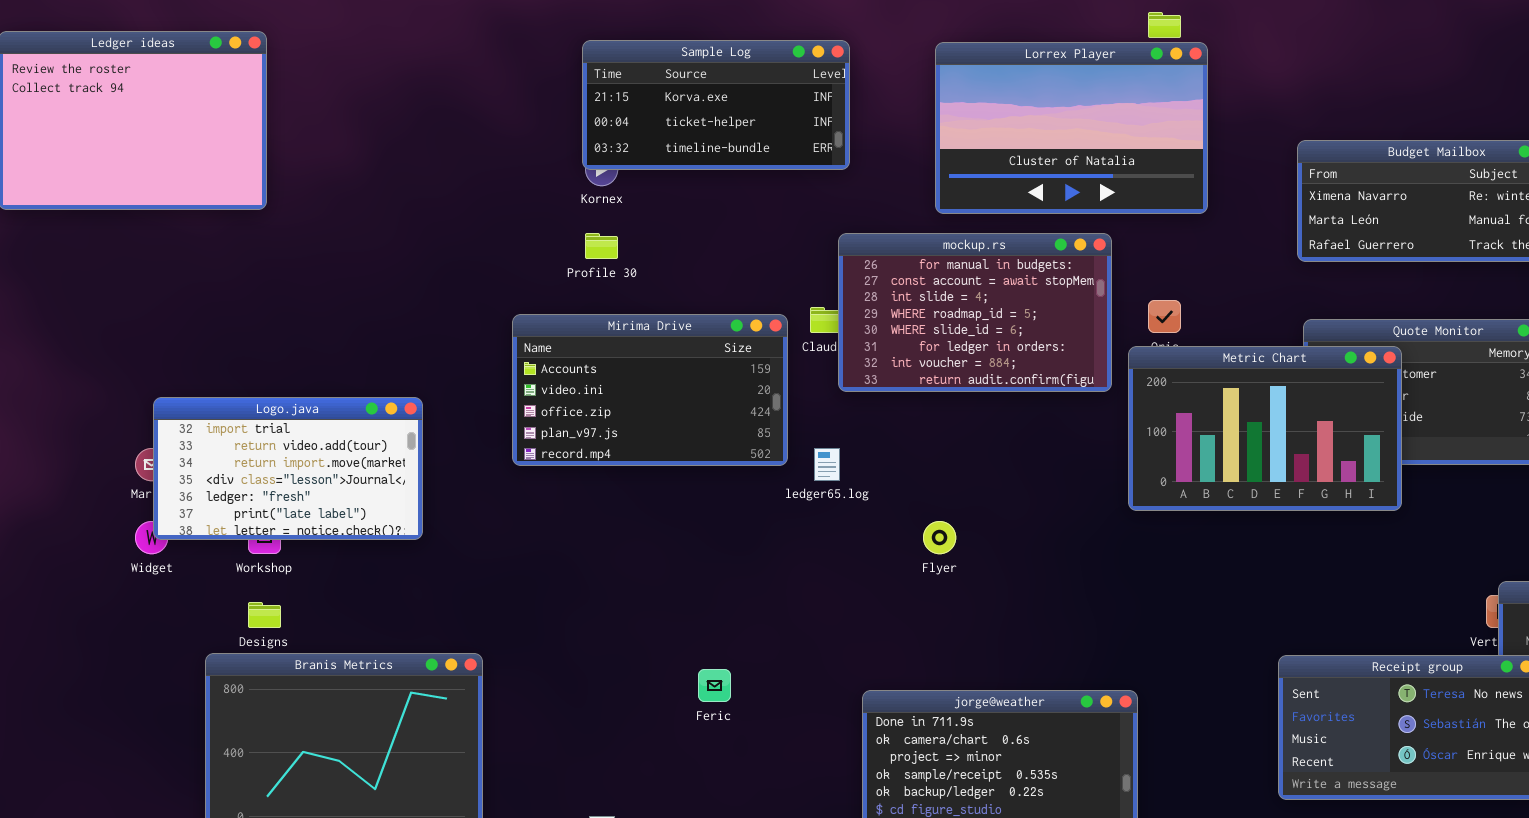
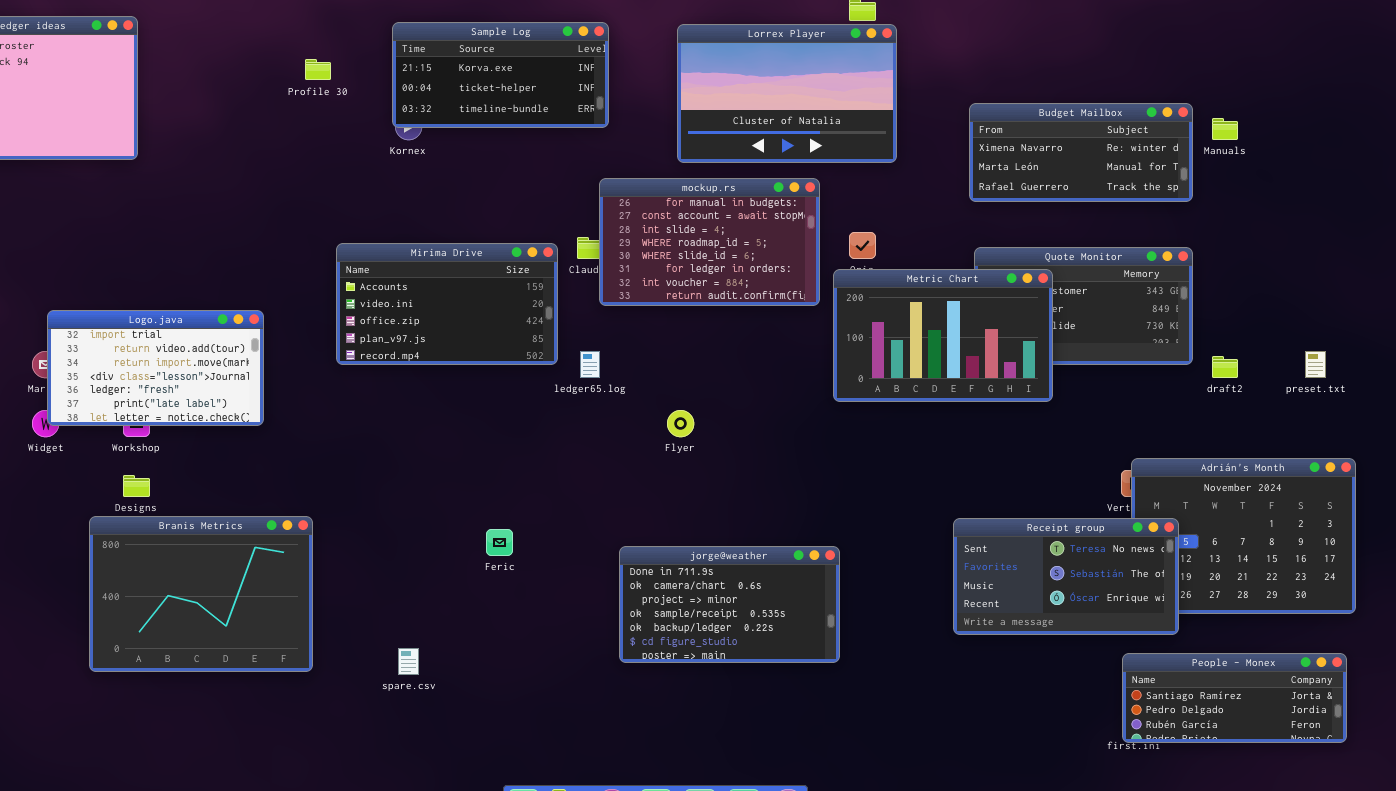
Profile 30: [585,233,618,259] -> [305,59,331,80], moved

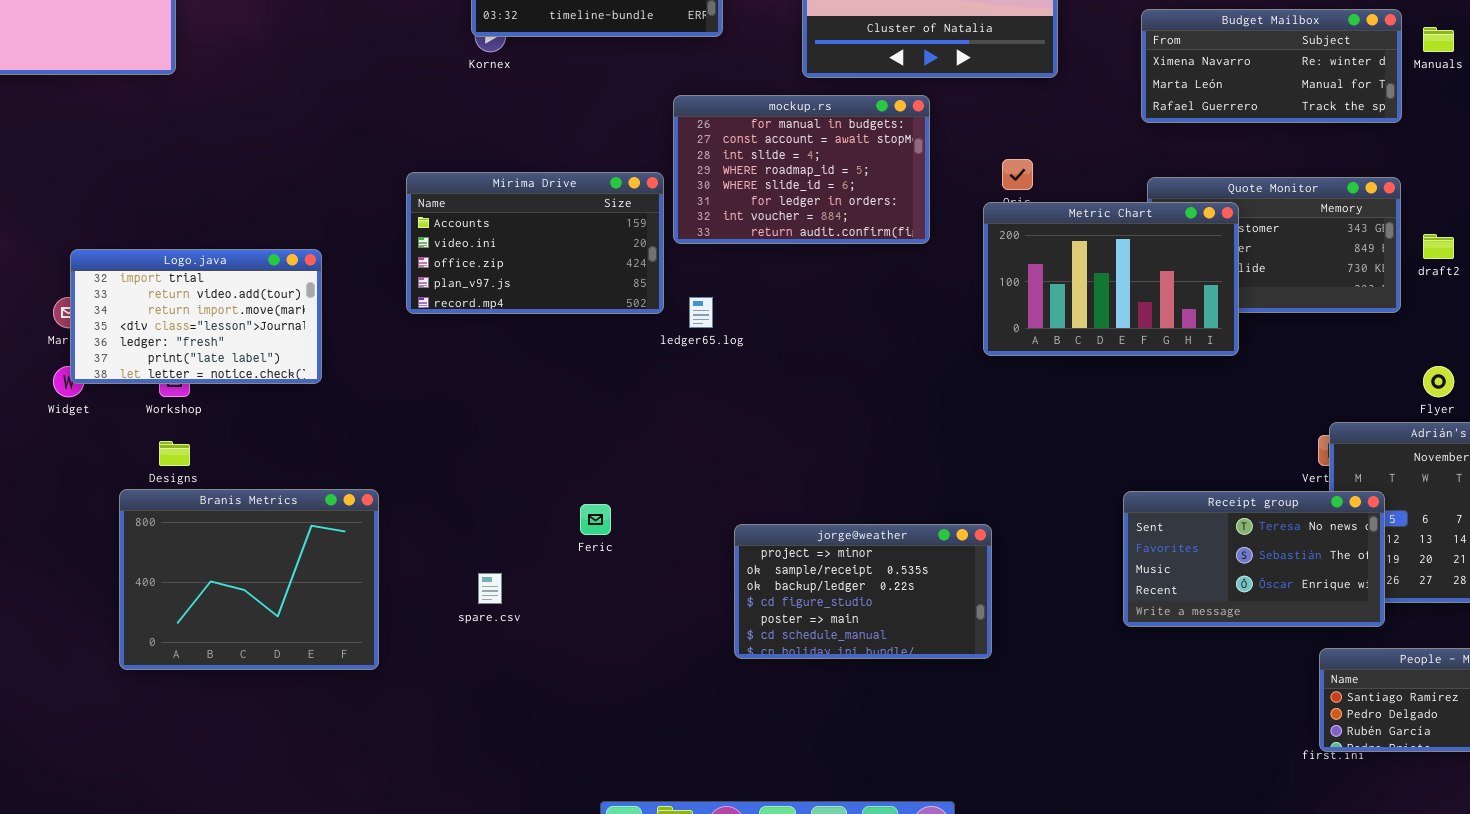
mockup.rs: [599,178,820,306] -> [673,95,930,244], moved
draft2: [1212,356,1238,378] -> [1423,234,1454,259], moved
Flyer: [667,410,694,437] -> [1423,366,1454,397], moved
jorge@weather: [619,546,840,663] -> [734,524,992,659], scrolled down 2 rows
spare.csv: [398,648,419,675] -> [478,573,502,604], moved

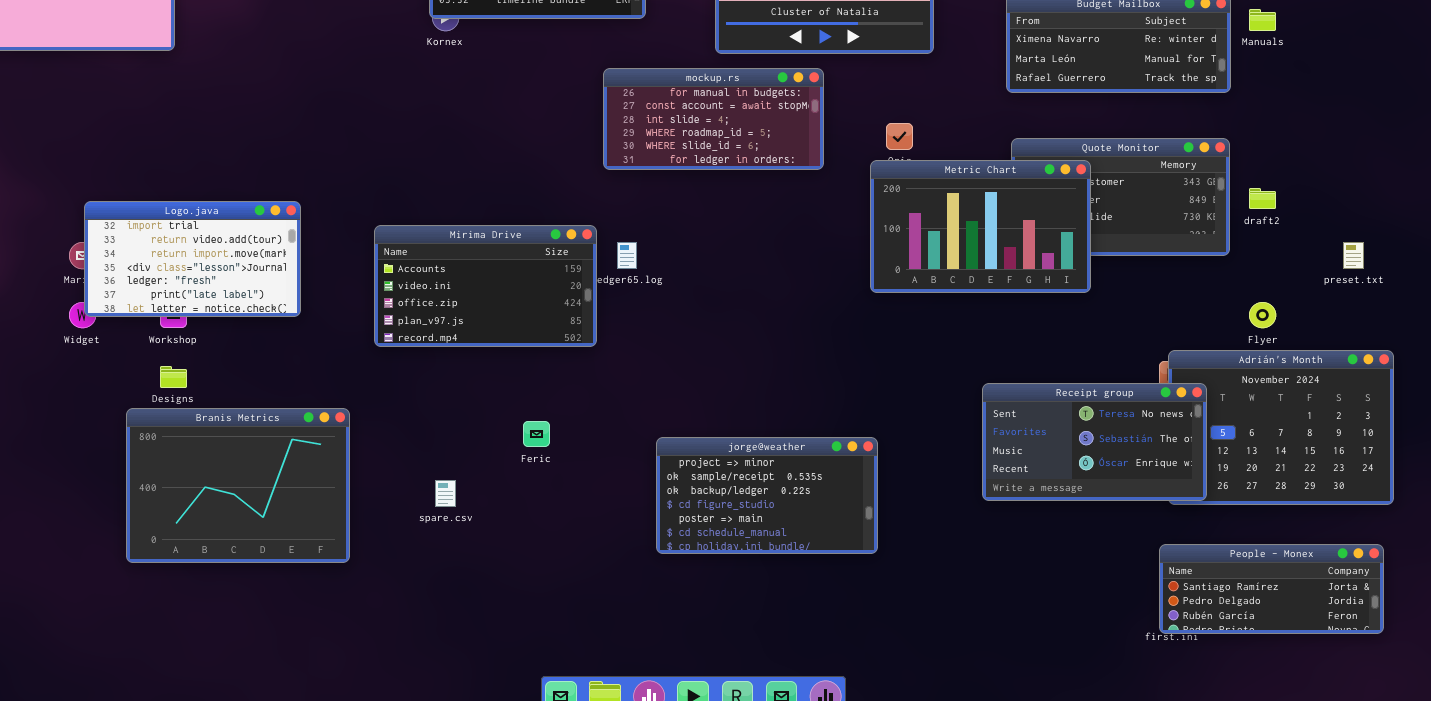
mockup.rs: [673,95,930,244] -> [603,68,824,170], resized
Mirima Drive: [406,172,664,314] -> [374,225,597,347], moved
Receipt group: [1123,491,1385,627] -> [982,383,1207,501], moved

